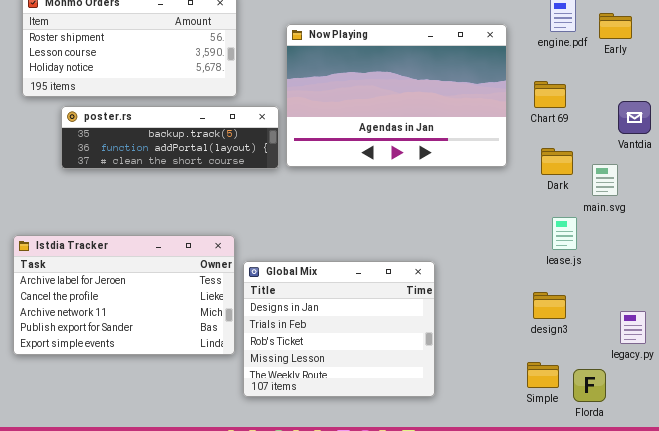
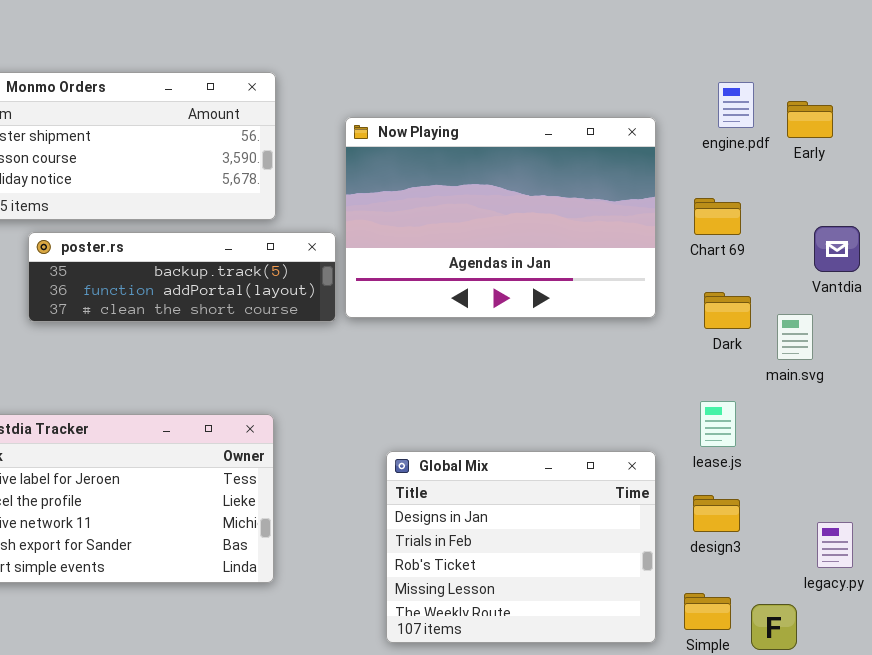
lease.js: [552,217,577,250] -> [700,401,736,447], moved
Global Mix: [243,261,435,397] -> [386,451,656,643], moved

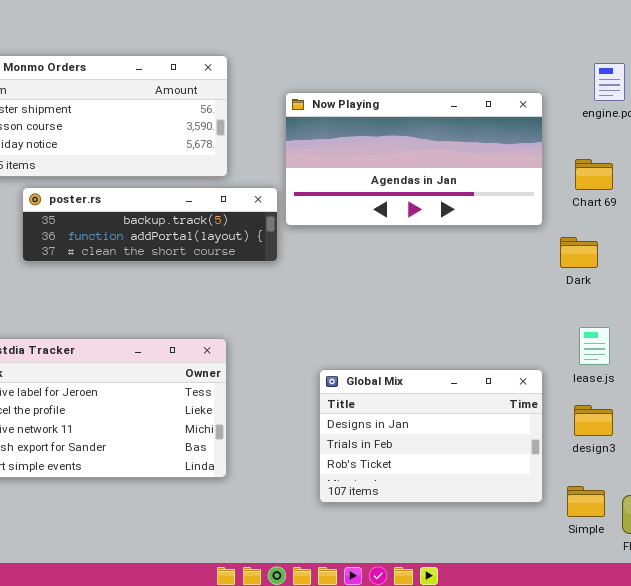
Now Playing: [345,117,656,318] -> [285,92,543,226], resized
Dark: [704,292,751,329] -> [560,237,598,268], moved
Global Mix: [386,451,656,643] -> [319,369,543,503], resized

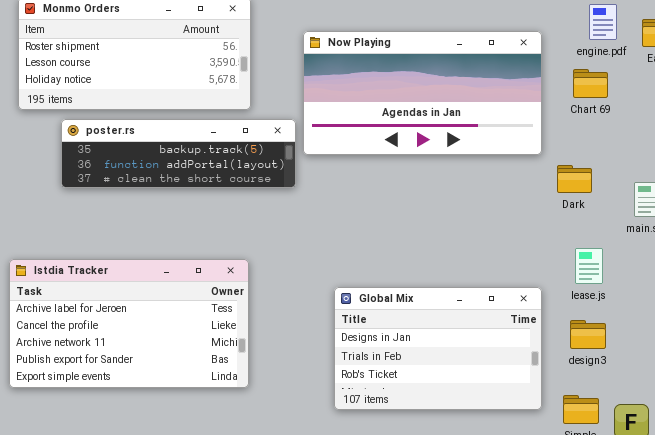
Chart 69: [575,159,613,190] -> [573,69,608,98], moved

